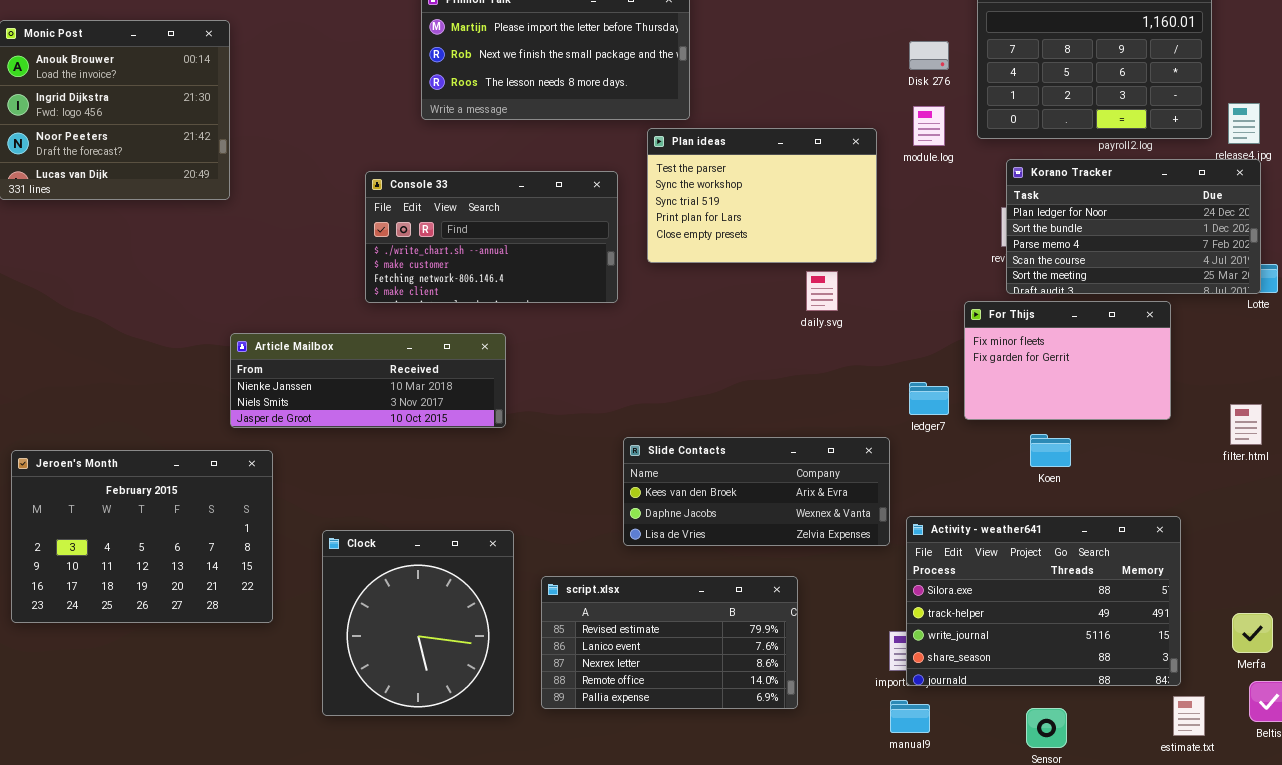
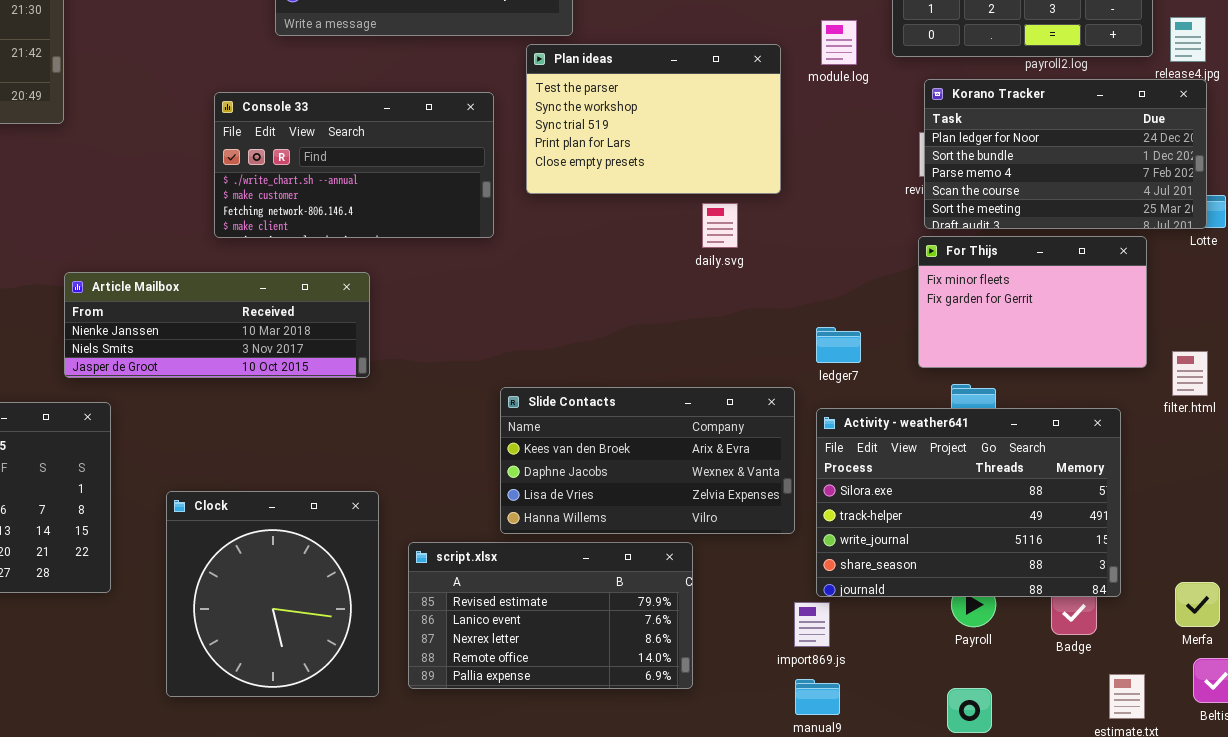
For Thijs: [964,301,1171,420] -> [918,236,1147,368], moved
Slide Contacts: [623,437,890,546] -> [500,387,795,534], resized
Activity - weather641: [906,516,1181,686] -> [816,408,1121,597], moved

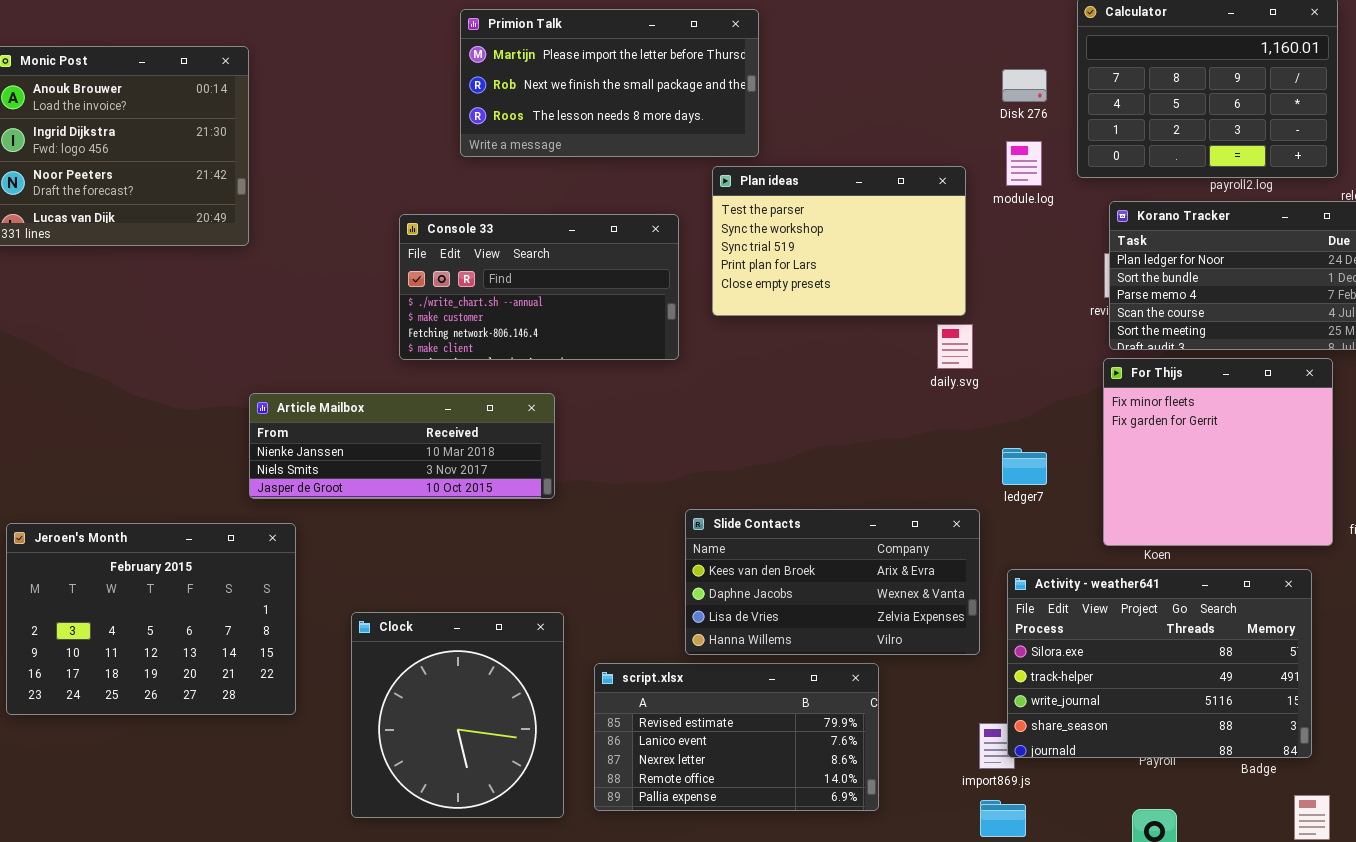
daily.svg: [702,203,738,248] -> [937,324,973,369], moved
For Thijs: [918,236,1147,368] -> [1103,358,1333,546], resized
Activity - weather641: [816,408,1121,597] -> [1007,569,1312,758], moved

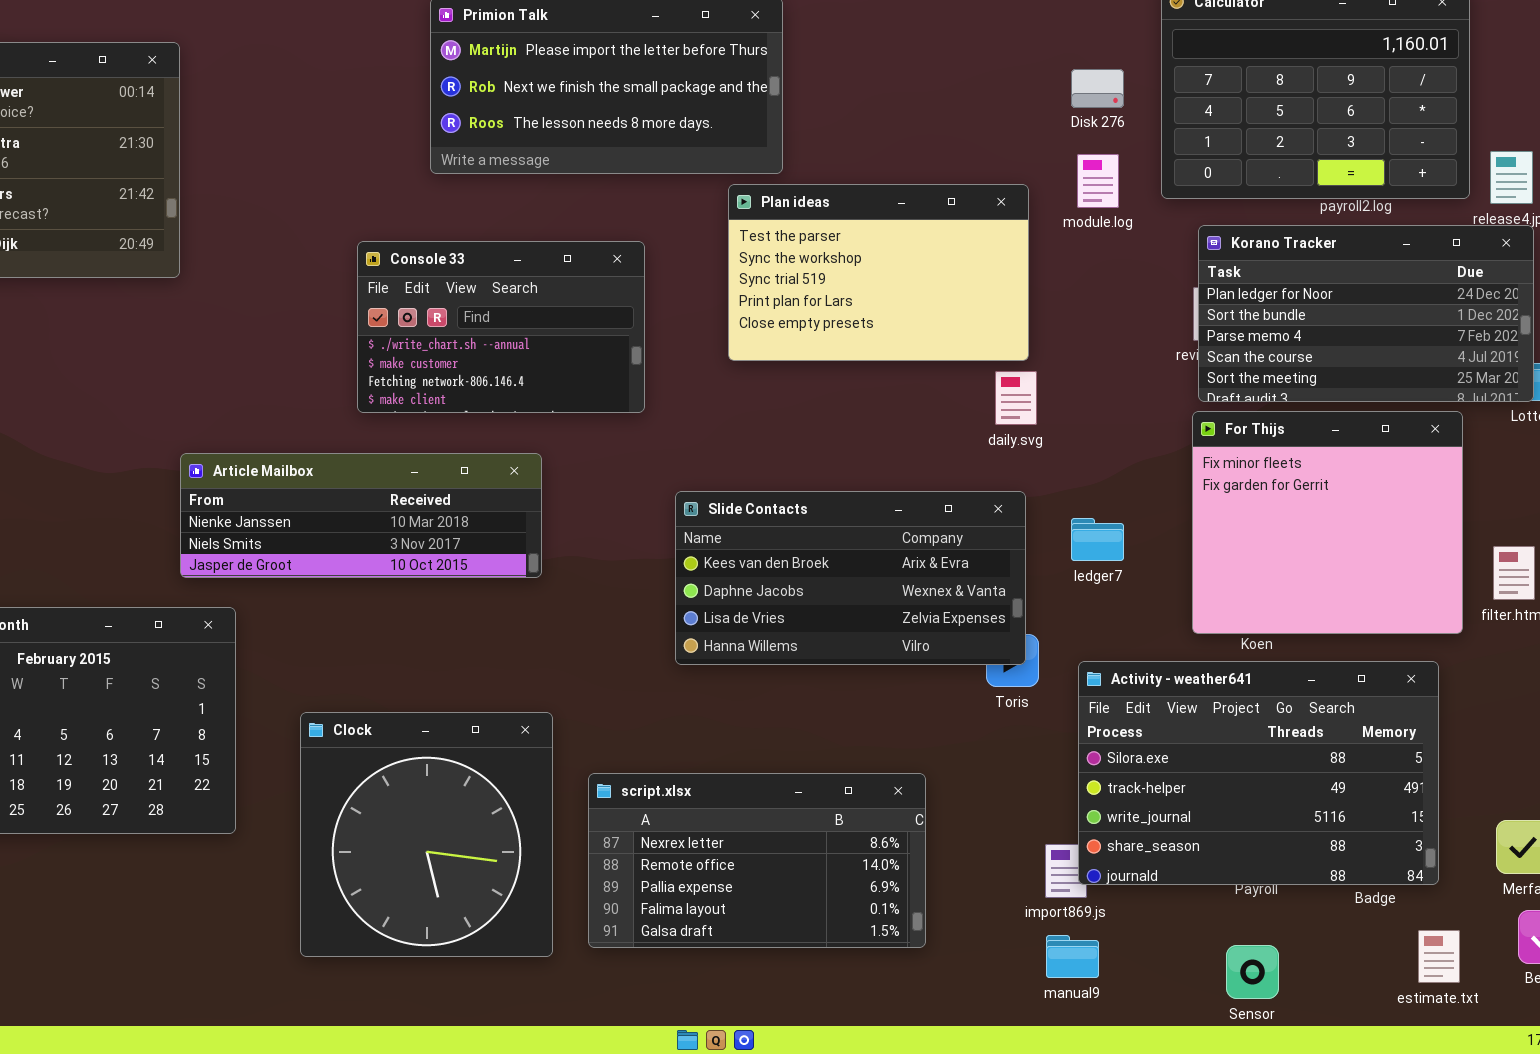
Console 33: [399,214,679,360] -> [357,241,645,413], resized
Slide Contacts: [685,509,980,655] -> [675,491,1026,665], moved
script.xlsx: [594,663,879,811] -> [588,773,926,948], scrolled down 2 rows

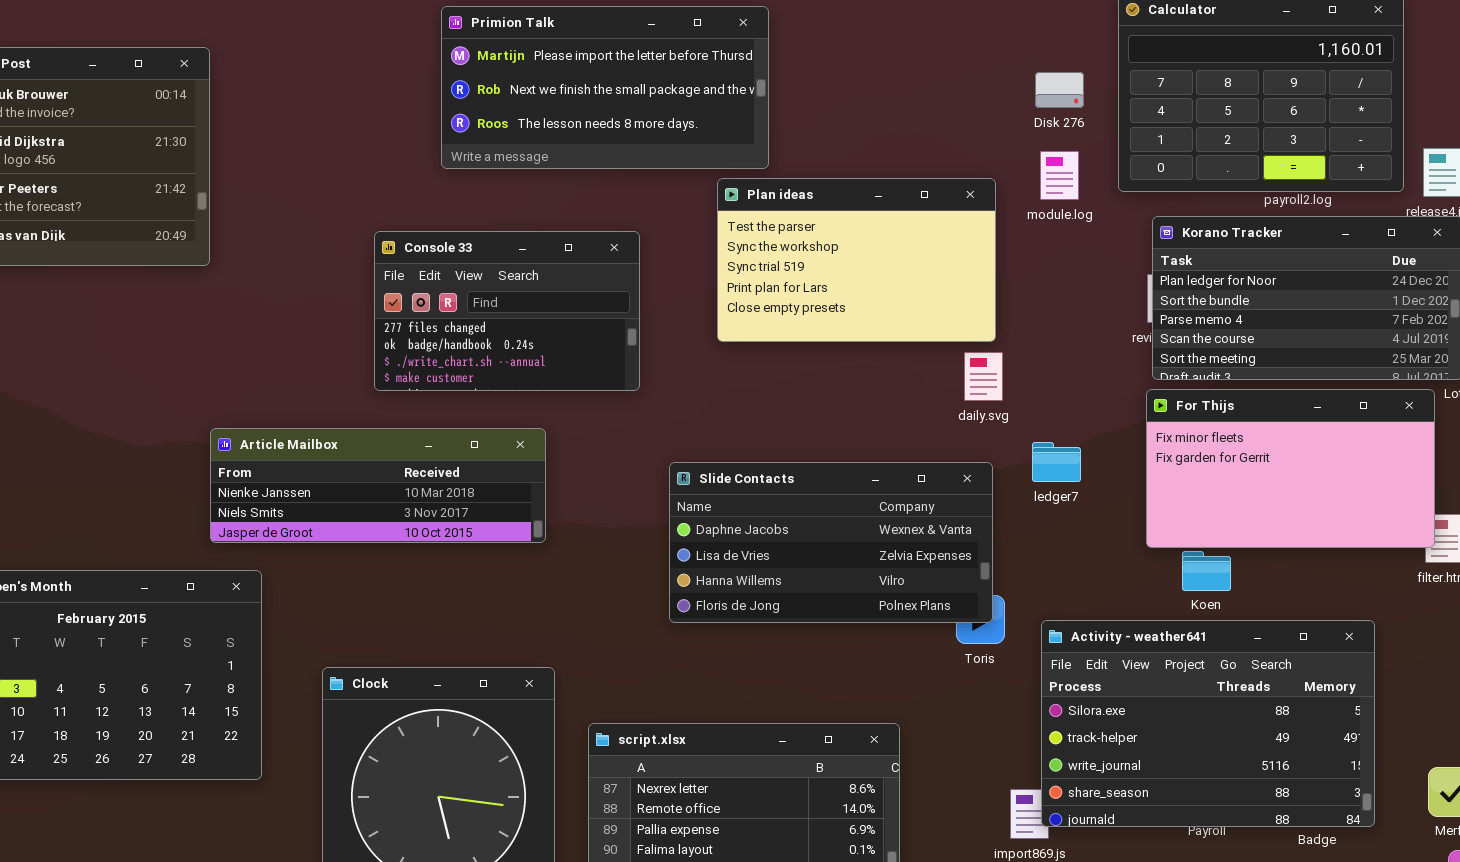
Console 33: [357,241,645,413] -> [374,231,640,391], scrolled up 2 rows
For Thijs: [1192,411,1463,634] -> [1146,389,1435,548], resized
Slide Contacts: [675,491,1026,665] -> [669,462,993,623], scrolled down 1 row
ledger7: [1071,518,1124,561] -> [1032,442,1081,482], moved

